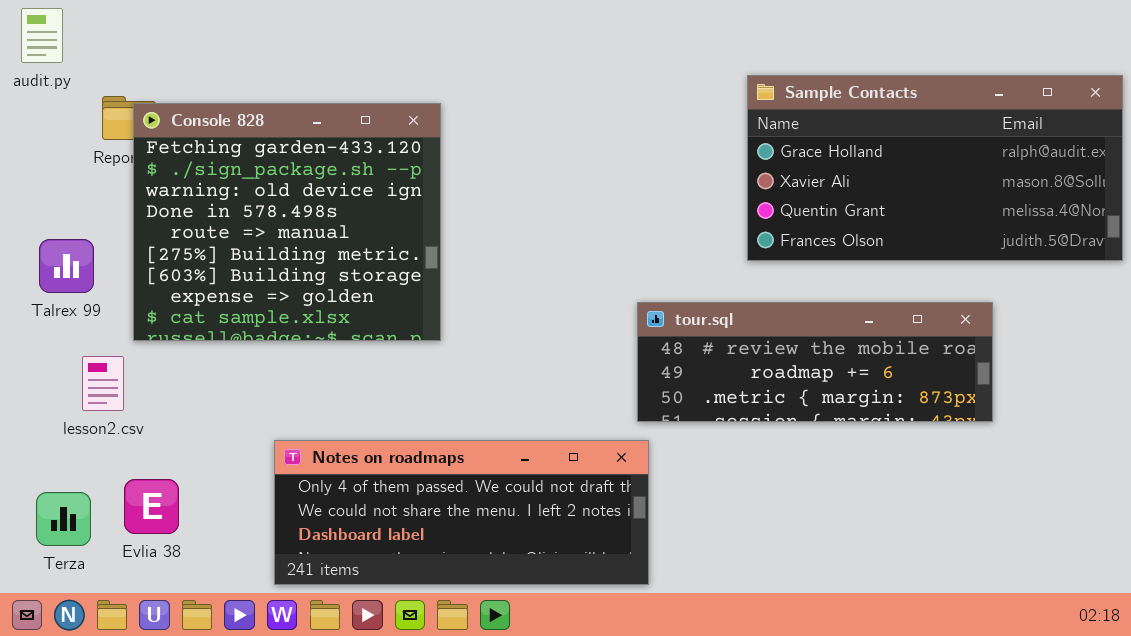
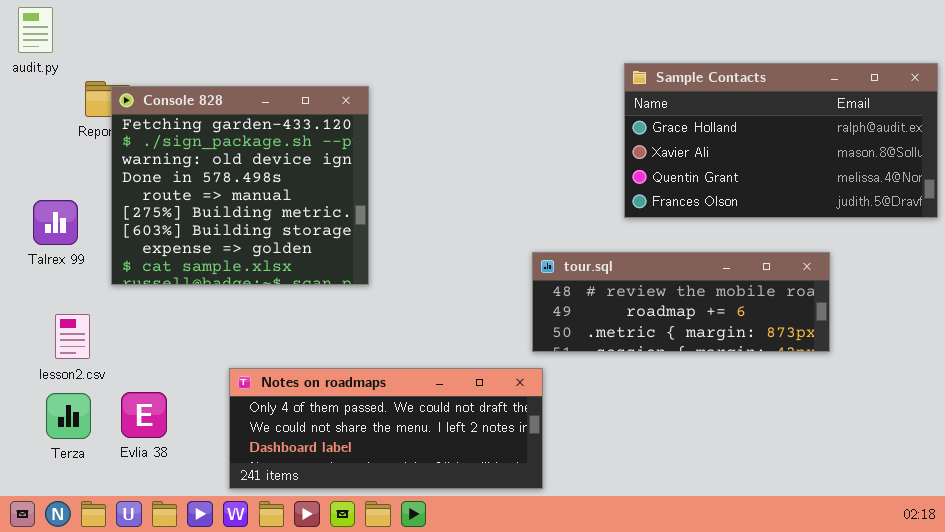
lesson2.csv: [82,356,124,411] -> [55,314,90,359], moved
Evlia 38: [124,479,179,534] -> [121,392,167,438], moved
Terza: [36,492,91,546] -> [46,393,91,439], moved

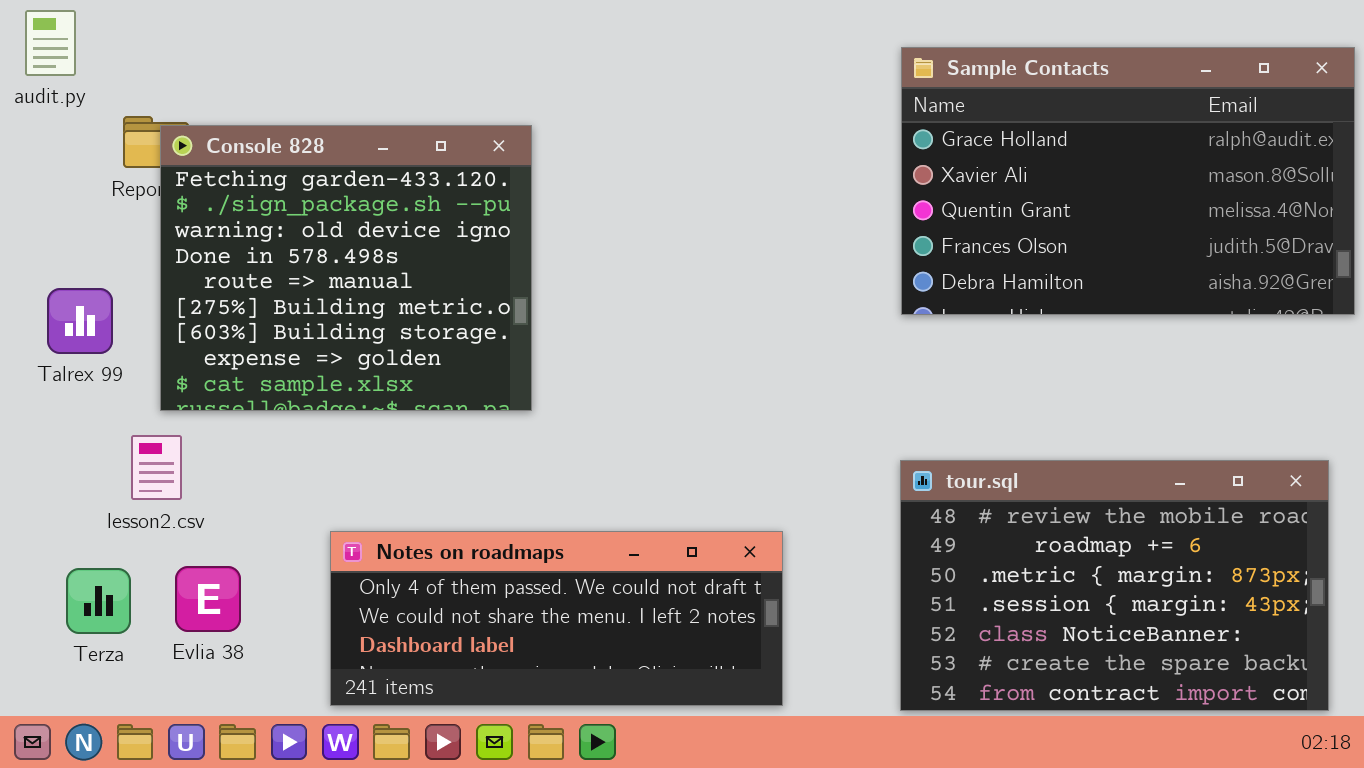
Sample Contacts: [624,63,938,218] -> [901,47,1355,315], resized
tour.sql: [532,252,830,352] -> [900,460,1329,711], moved, resized
lesson2.csv: [55,314,90,359] -> [131,435,182,500], moved

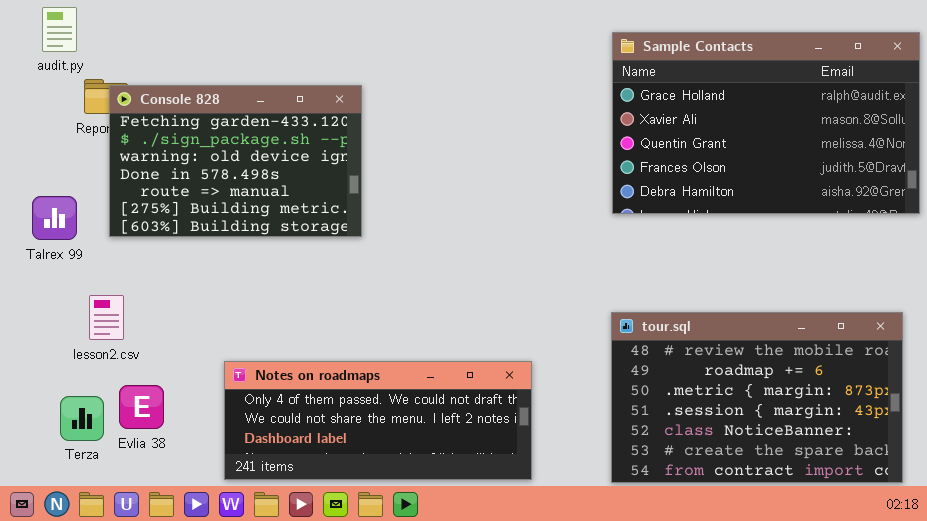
audit.py: [25,10,76,76] -> [42,7,77,52], moved
Console 828: [160,125,532,411] -> [109,85,362,237], resized
Terza: [66,568,131,634] -> [60,396,104,441], moved

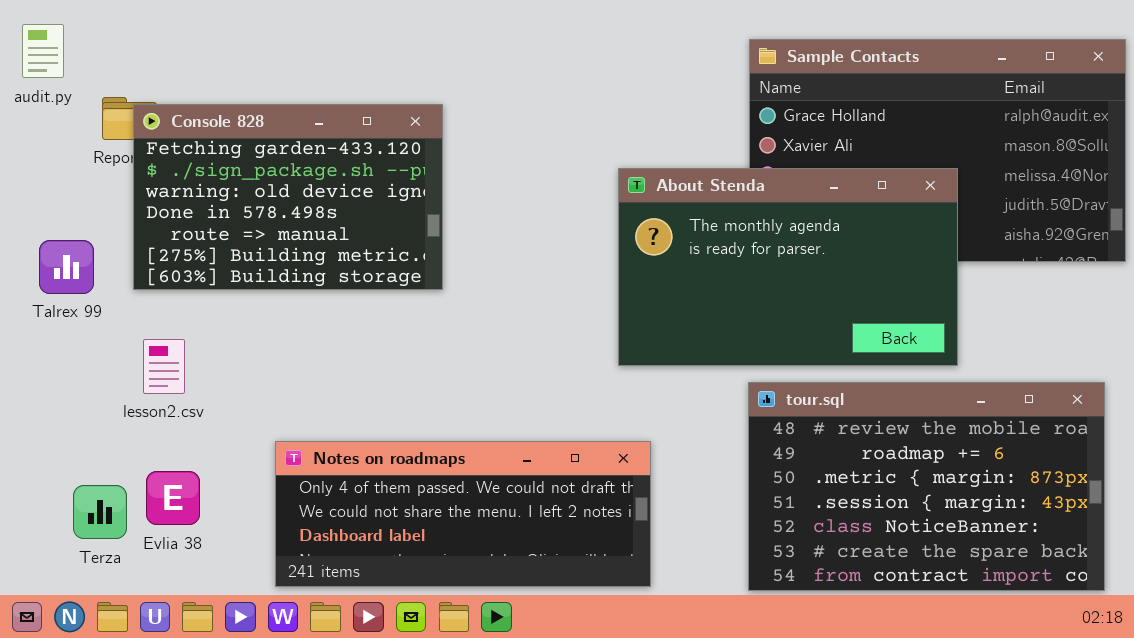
audit.py: [42,7,77,52] -> [22,24,64,78], moved
About Stenda: none -> [618,168,958,366], opened
lesson2.csv: [89,295,124,340] -> [143,339,185,394], moved

